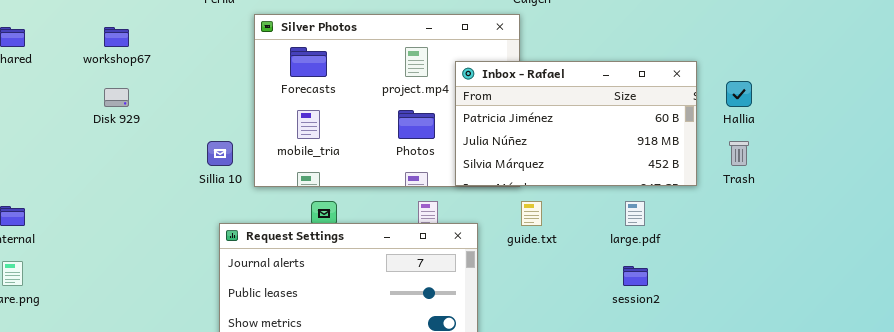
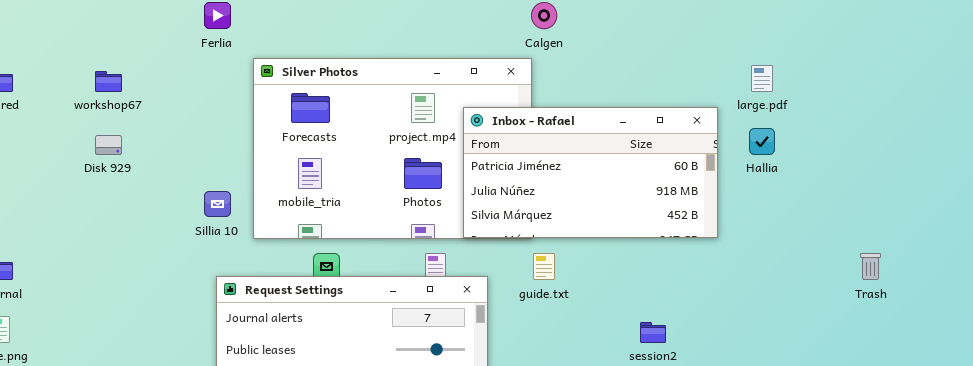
Trash: [729,141,749,166] -> [860,253,881,280], moved
large.pdf: [625,201,645,226] -> [751,65,773,92], moved

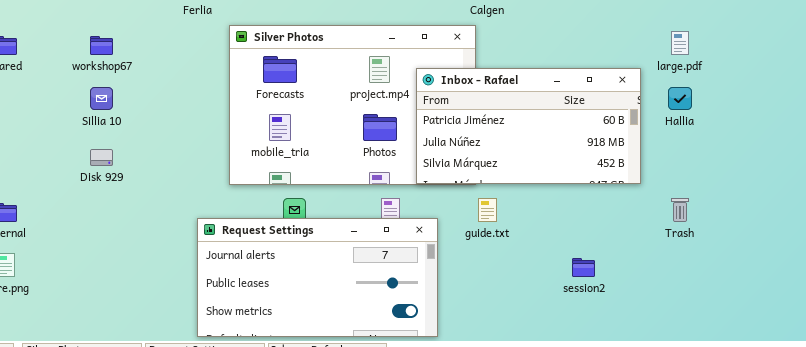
Disk 929: [95,135,122,155] -> [90,149,113,166], moved
Sillia 10: [204,191,231,217] -> [90,87,113,110], moved
Trash: [860,253,881,280] -> [671,198,689,222], moved

